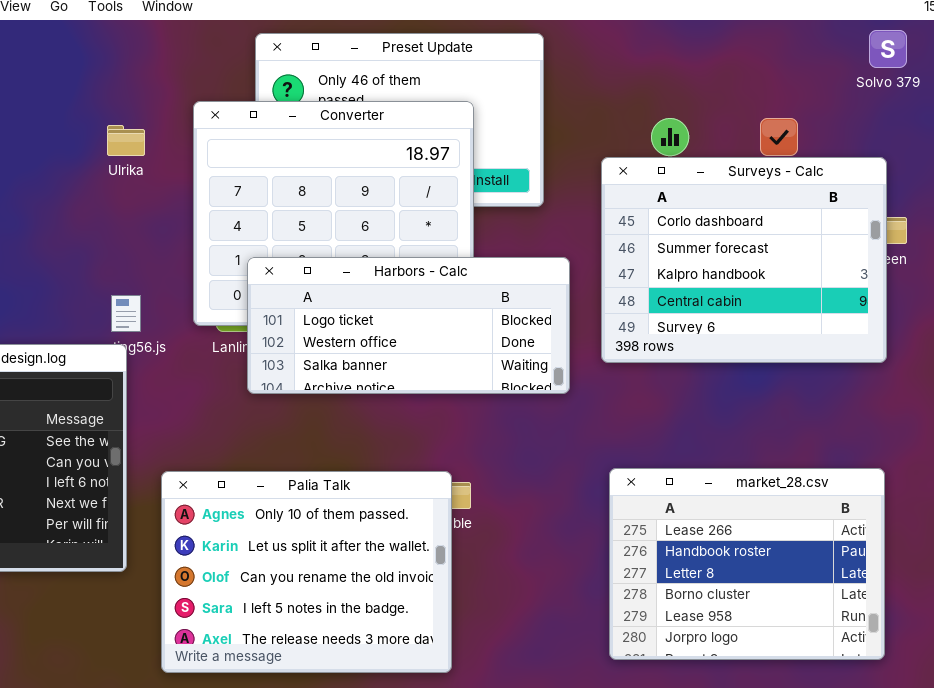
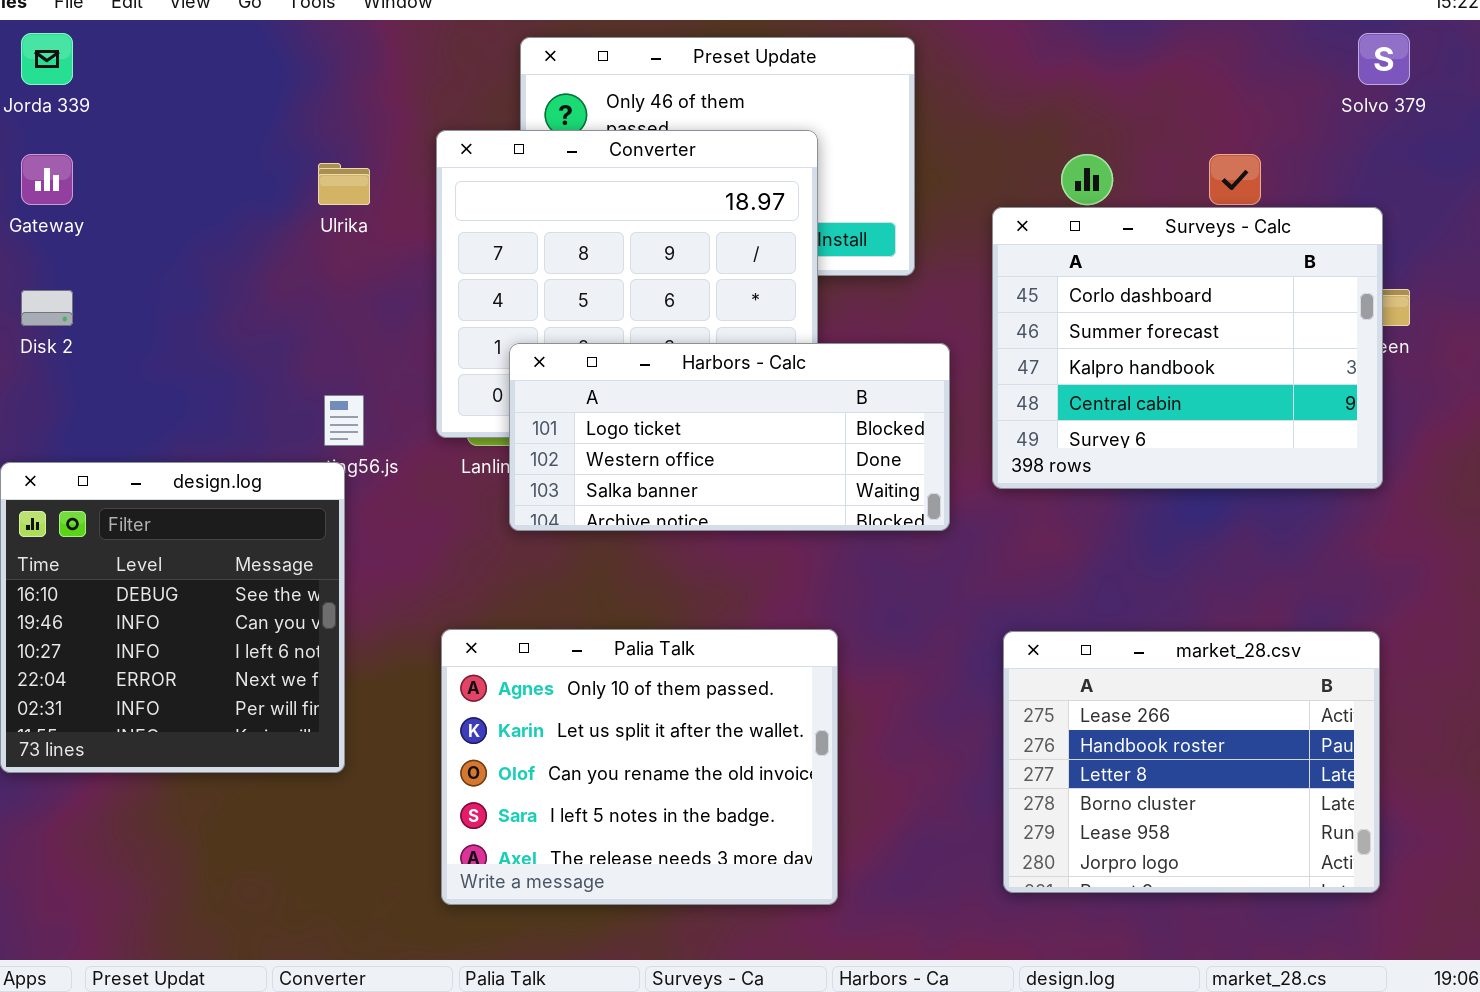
Palia Talk: [161,471,452,673] -> [441,629,838,905], moved

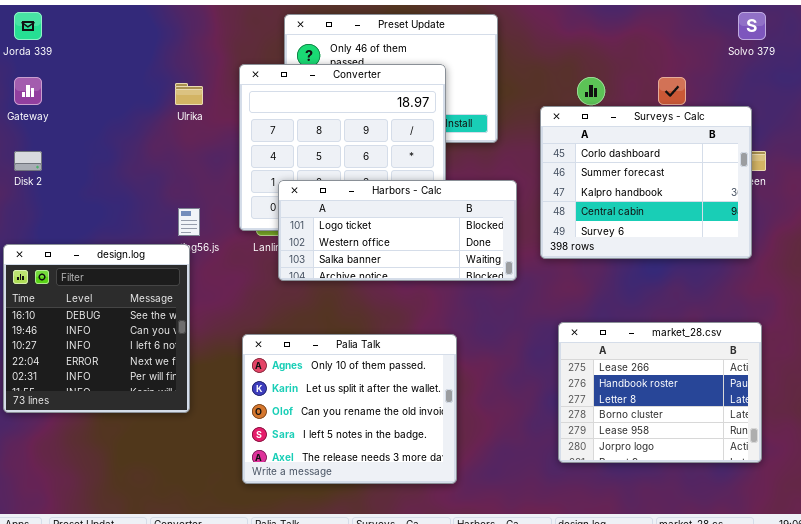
market_28.csv: [1003,631,1380,893] -> [558,322,762,463], moved

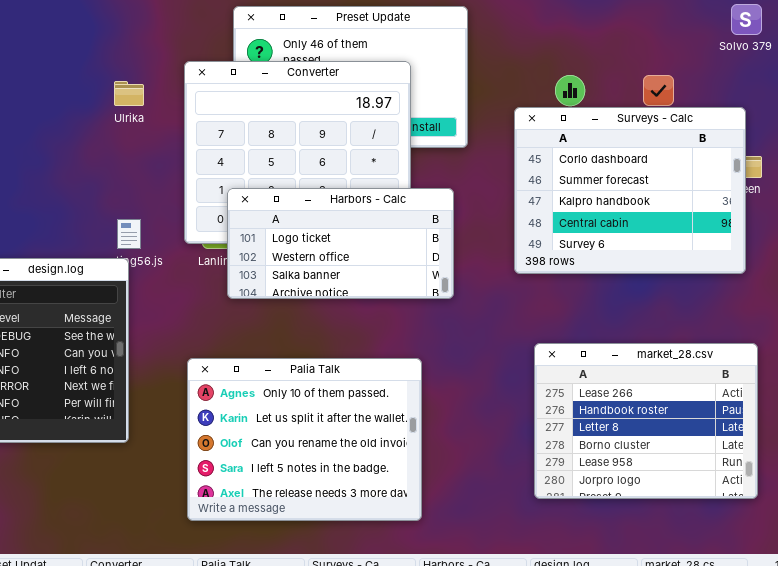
Harbors - Calc: [278,180,517,281] -> [227,188,454,299], resized

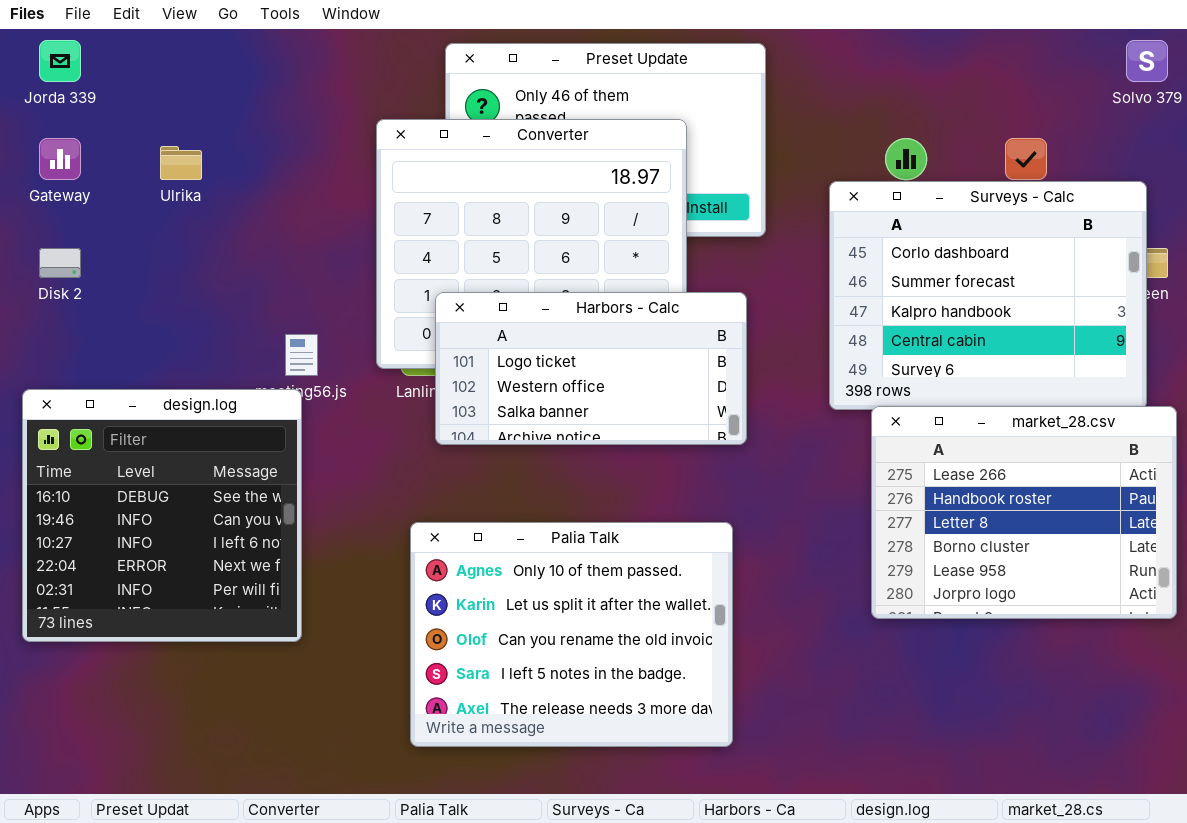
Ulrika: [114,81,144,106] -> [160,146,202,180], moved
market_28.csv: [534,343,758,499] -> [871,406,1177,619], moved
Palia Talk: [187,358,422,521] -> [410,522,733,747], moved

